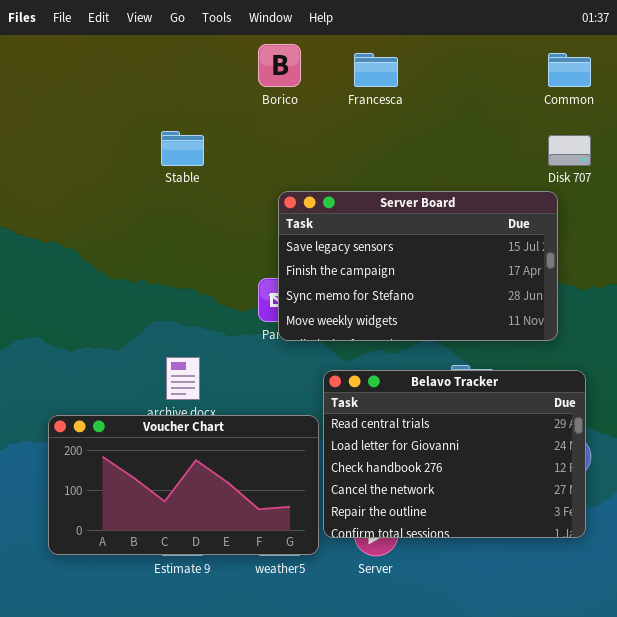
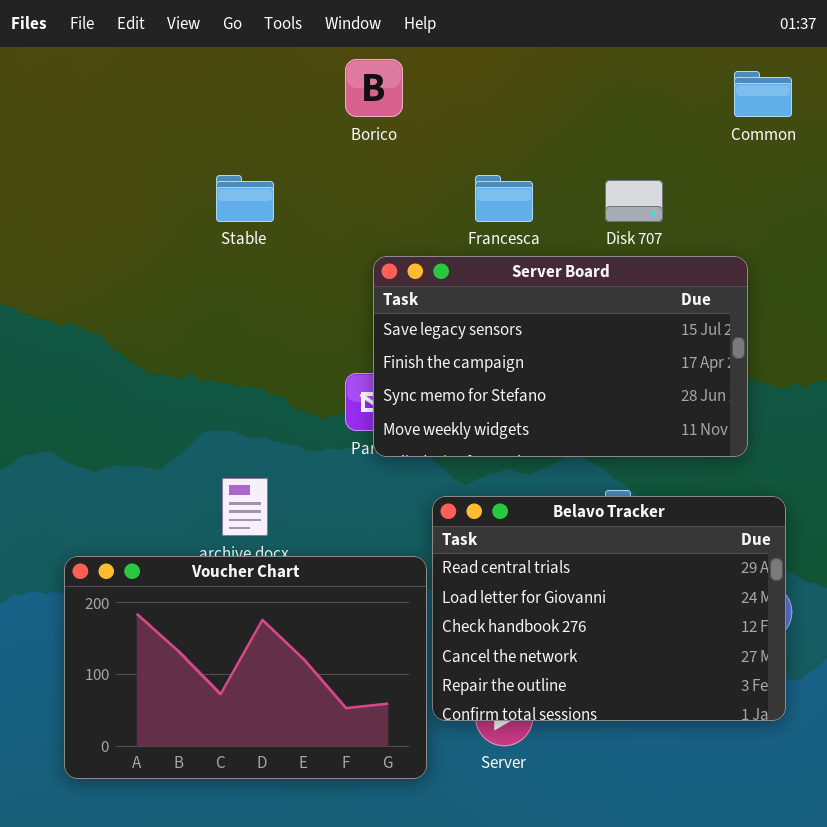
Francesca: [354,53,398,87] -> [475,175,533,222], moved
Disk 707: [548,135,591,166] -> [605,180,663,222], moved
Voucher Chart: [48,415,319,555] -> [64,556,427,779], resized

